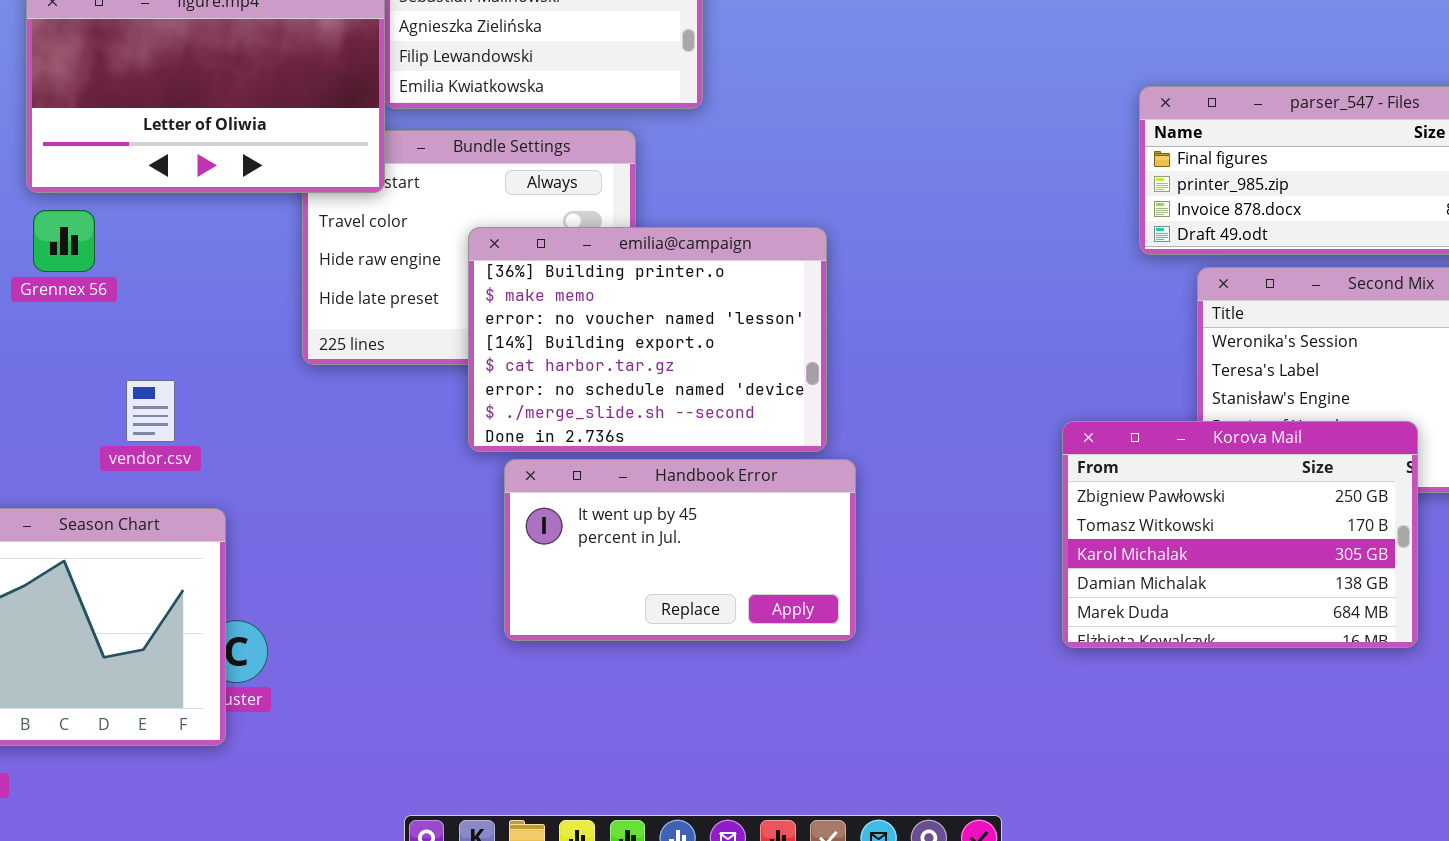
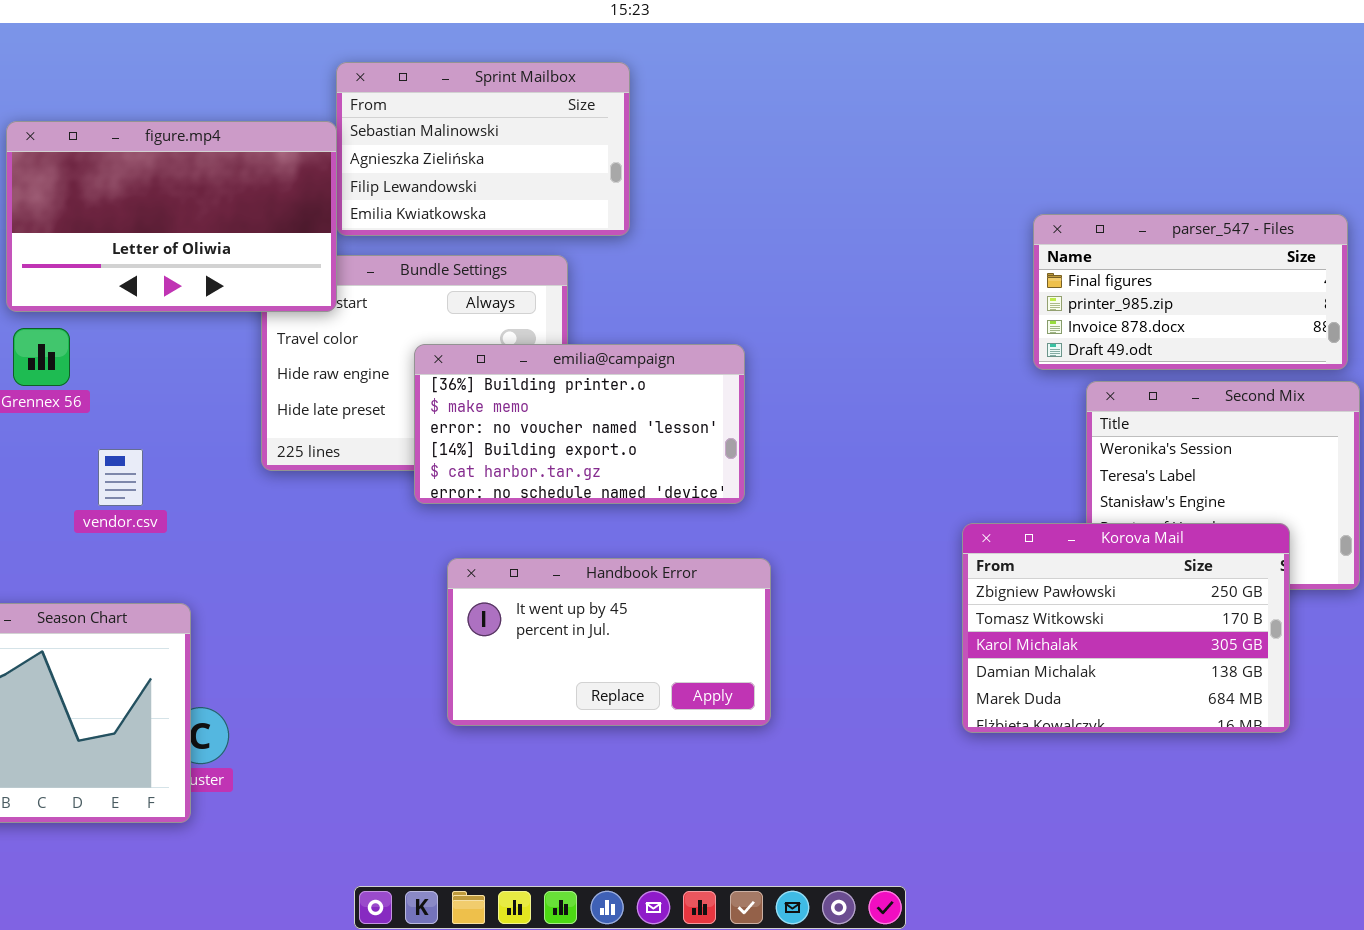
emilia@campaign: [468,227,827,452] -> [414,344,745,504], resized
vendor.csv: [126,380,175,442] -> [98,449,143,506], moved

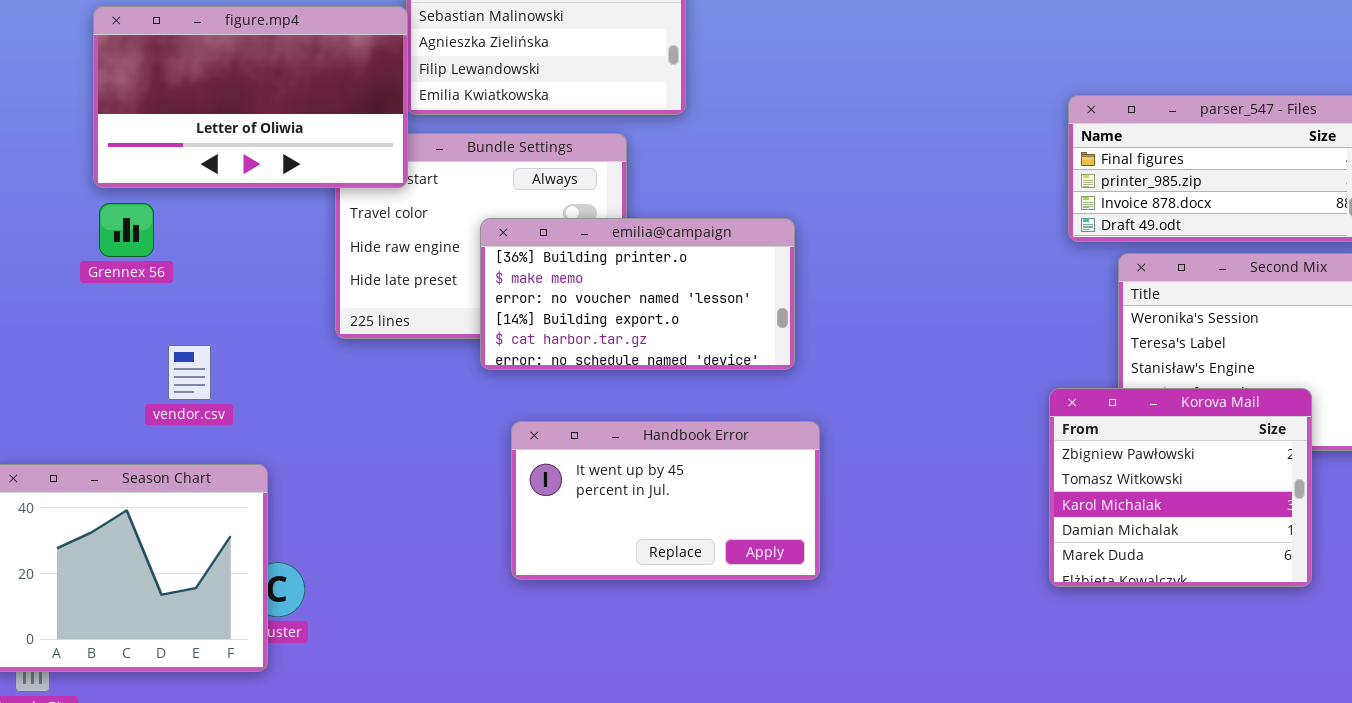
vendor.csv: [98,449,143,506] -> [168,345,211,400], moved
Korova Mail: [962,523,1290,733] -> [1049,388,1312,587], resized

